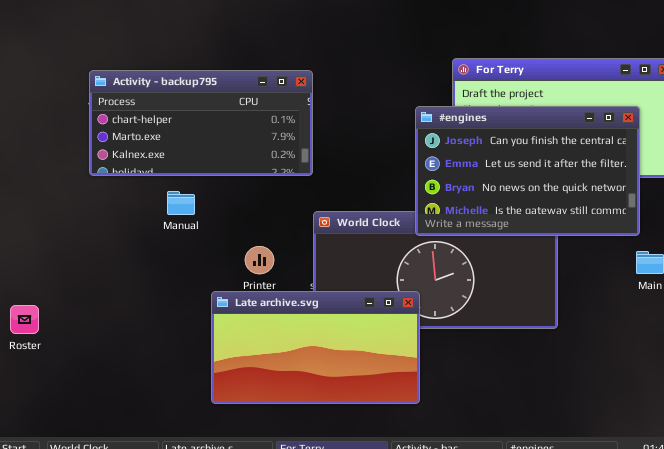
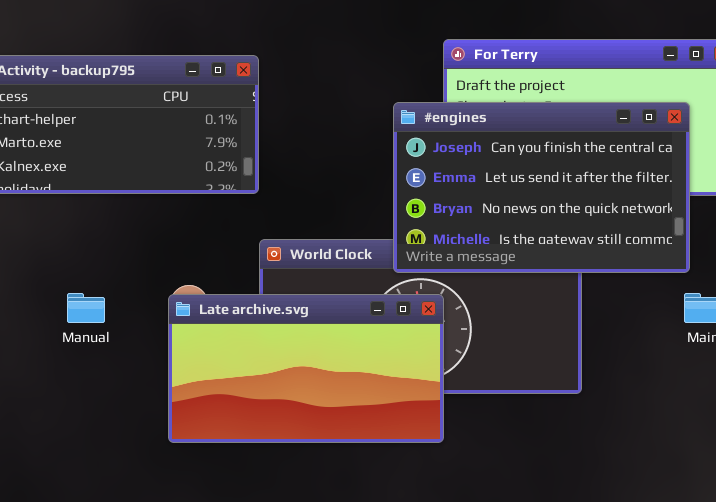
Manual: [167,191,195,215] -> [67,293,105,323], moved
Late archive.svg: [211,291,420,404] -> [168,294,444,443], moved

